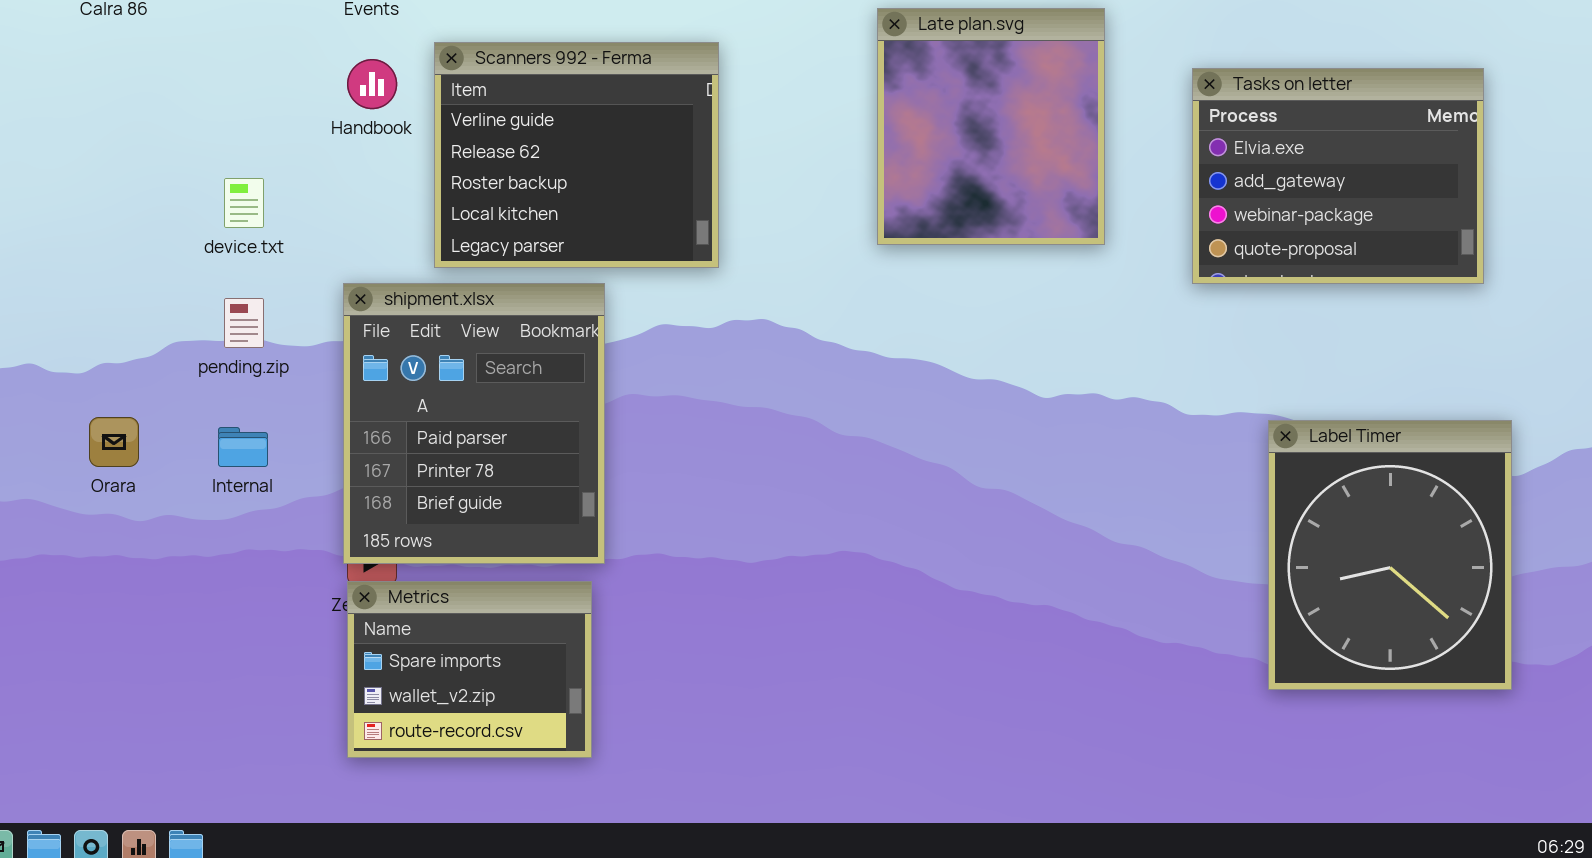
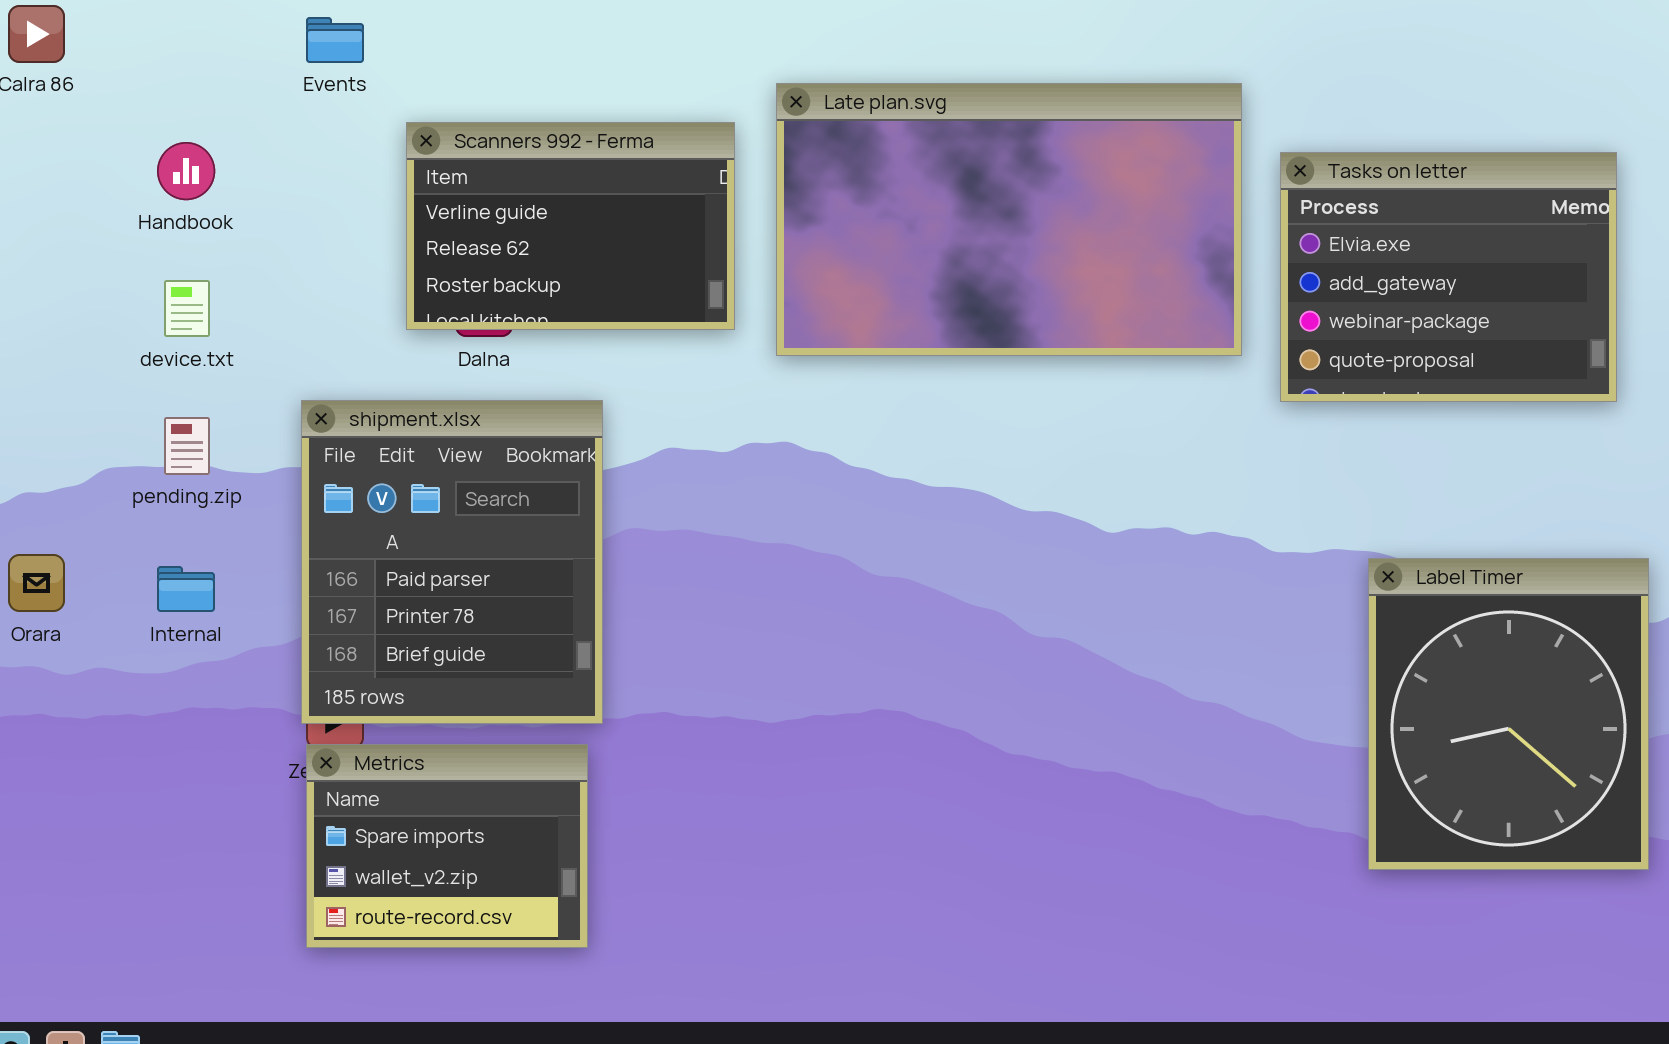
Late plan.svg: [877,8,1105,245] -> [776,83,1242,356], moved, resized
Scanners 992 - Ferma: [434,42,719,268] -> [406,122,735,330], resized
Handbook: [347,59,397,109] -> [157,142,215,200], moved

